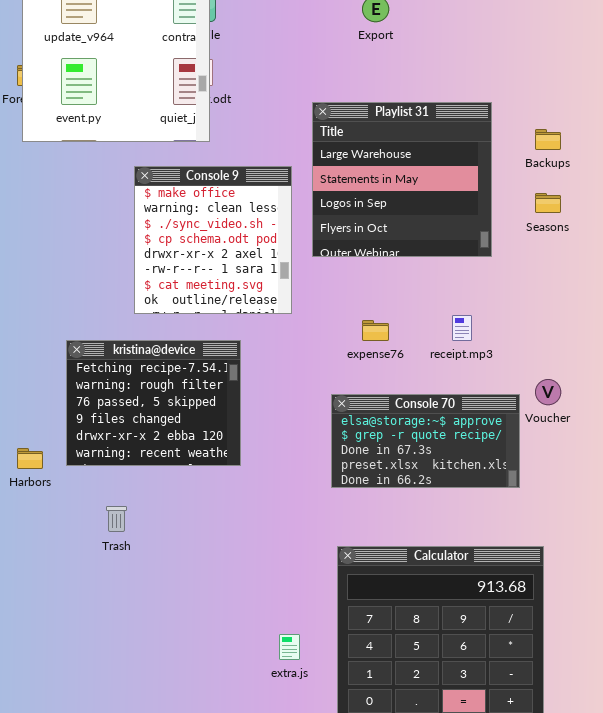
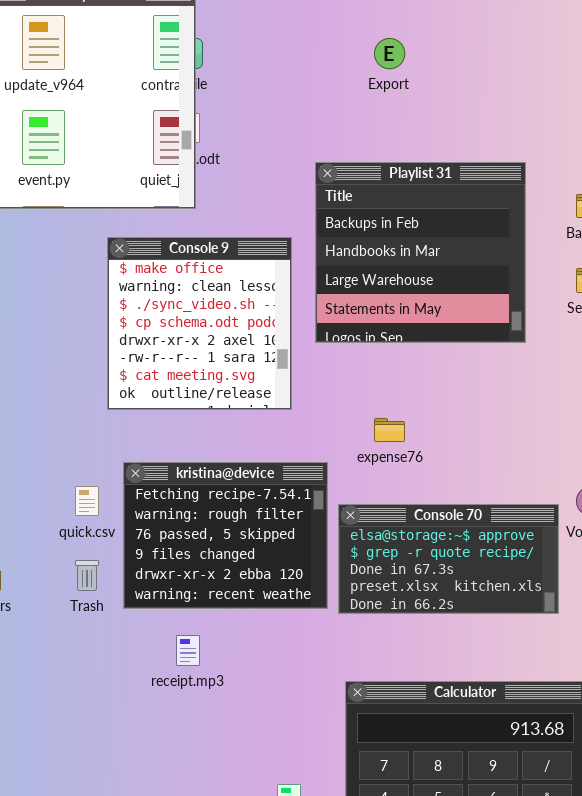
Playlist 31: [312,102,492,257] -> [315,162,526,343], scrolled up 2 rows
receipt.mp3: [452,315,472,341] -> [176,635,200,666], moved
kristina@device: [66,340,241,466] -> [123,462,328,609], moved
Trash: [106,506,127,532] -> [75,560,99,591], moved

